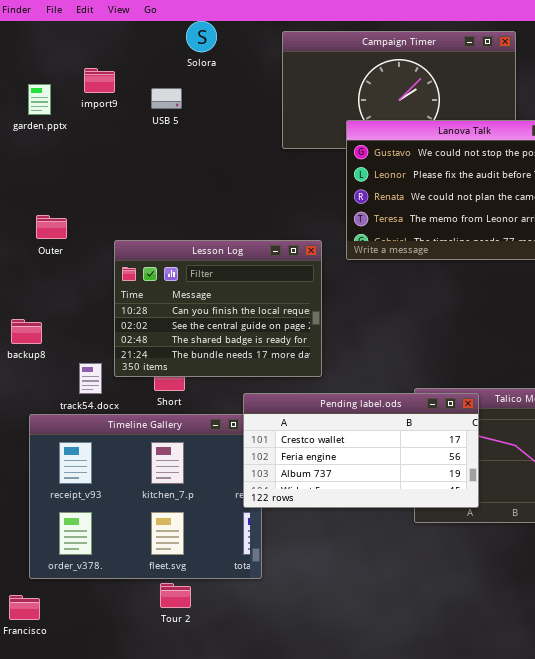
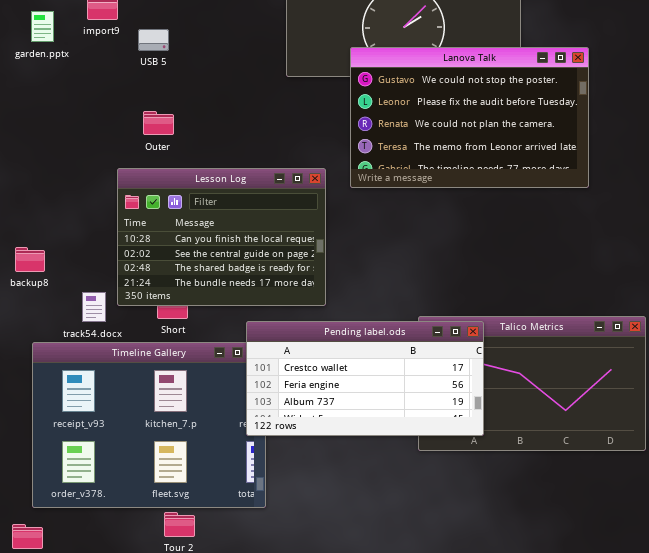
USB 5: [151,88,182,109] -> [138,29,169,51], moved
Outer: [36,215,67,239] -> [143,111,174,135], moved

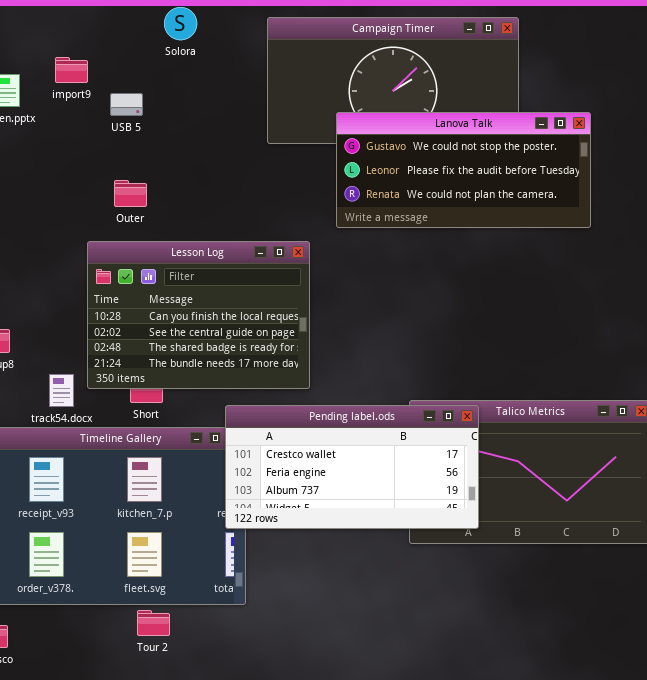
Lanova Talk: [350,47,589,188] -> [336,112,591,228], resized

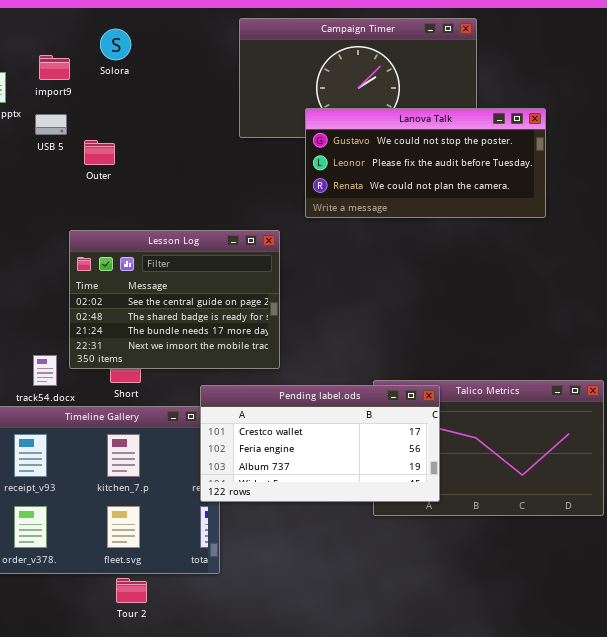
Solora: [164,7,197,40] -> [100,29,131,60], moved
USB 5: [110,93,143,116] -> [35,114,67,135], moved
Outer: [114,180,147,207] -> [84,140,115,165], moved
Lesson Log: [87,241,310,389] -> [69,230,280,369], scrolled down 1 row

